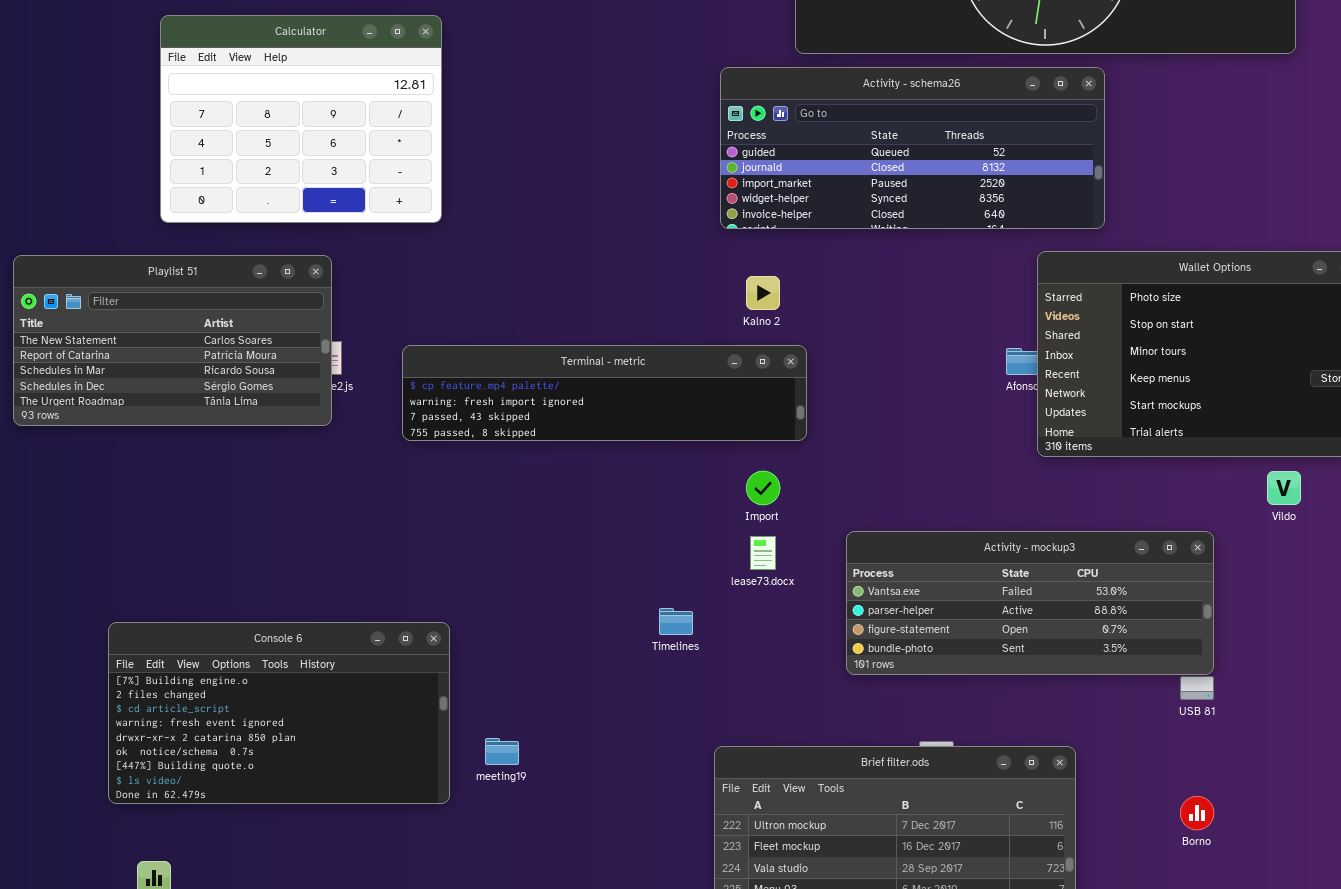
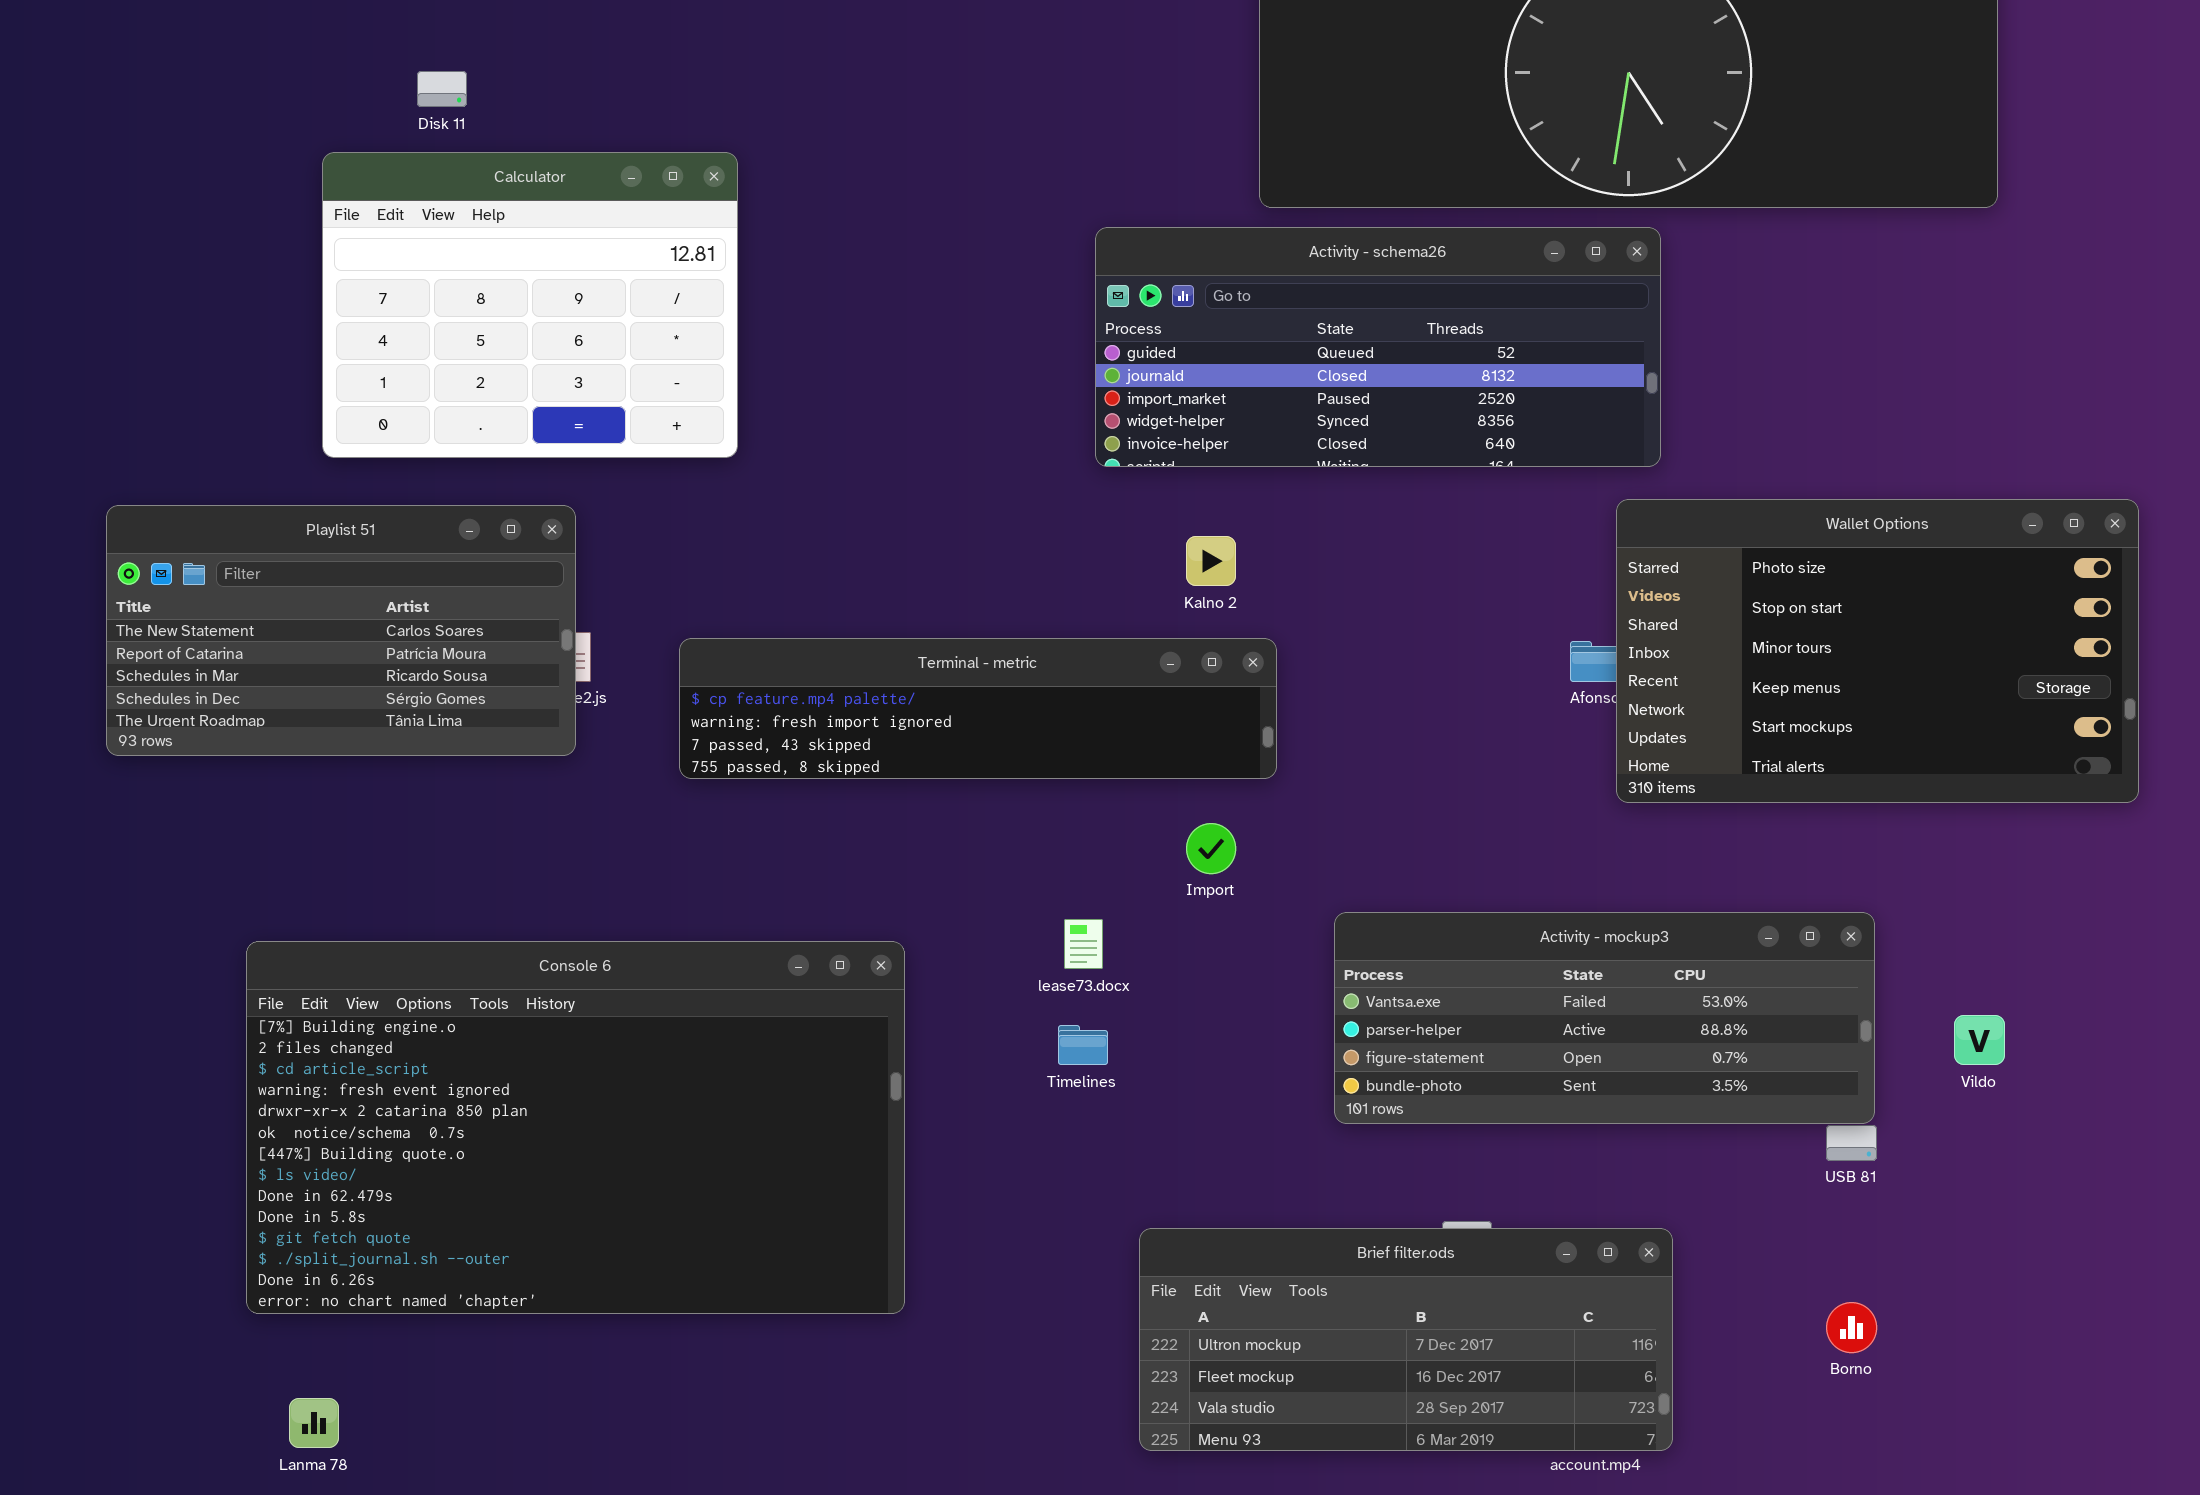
Activity - schema26: [720,67,1105,229] -> [1095,227,1661,467], moved
Vildo: [1267,471,1301,505] -> [1954,1015,2005,1065], moved
lease73.docx: [750,536,776,570] -> [1064,919,1103,969], moved
Console 6: [108,622,450,804] -> [246,941,905,1314], resized

